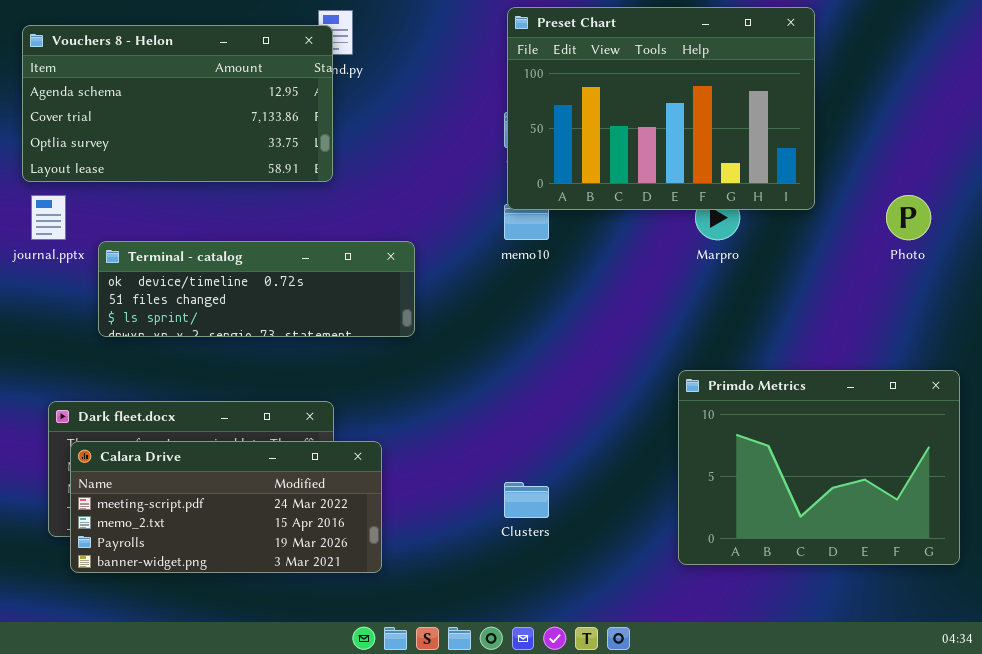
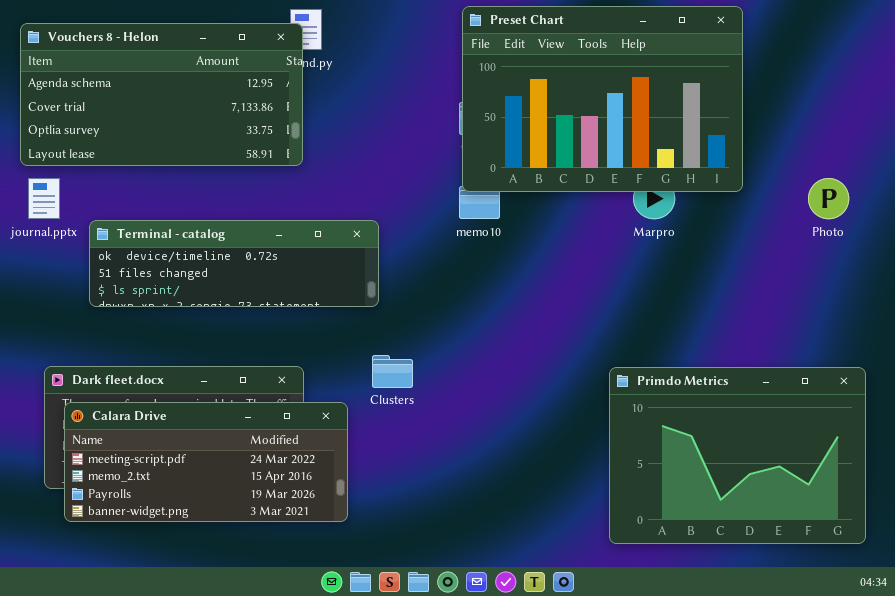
Primdo Metrics: [678,370,960,565] -> [609,367,866,544], moved
Clusters: [504,482,549,518] -> [372,355,413,388], moved

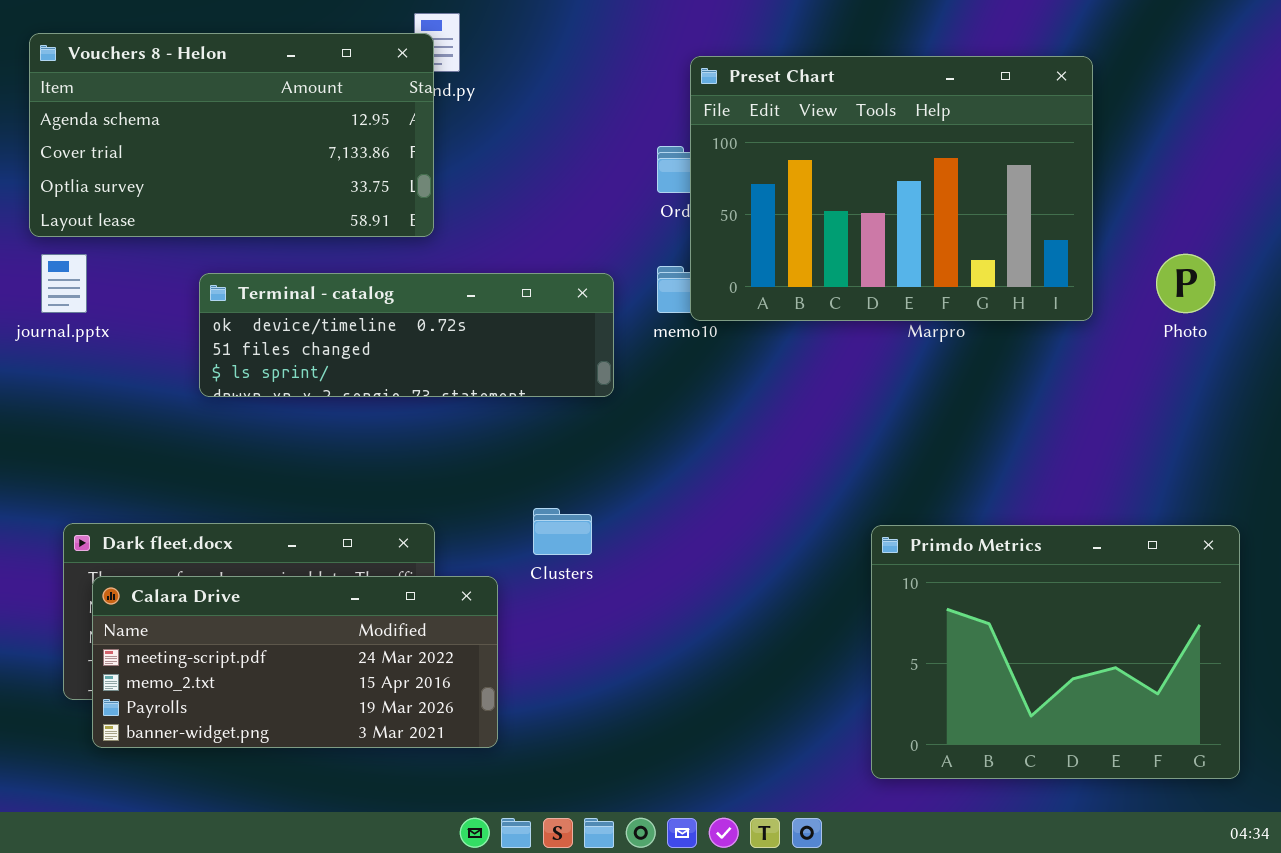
Preset Chart: [462,6,743,192] -> [690,56,1093,321], moved
Terminal - catalog: [89,220,379,307] -> [199,273,614,397], moved

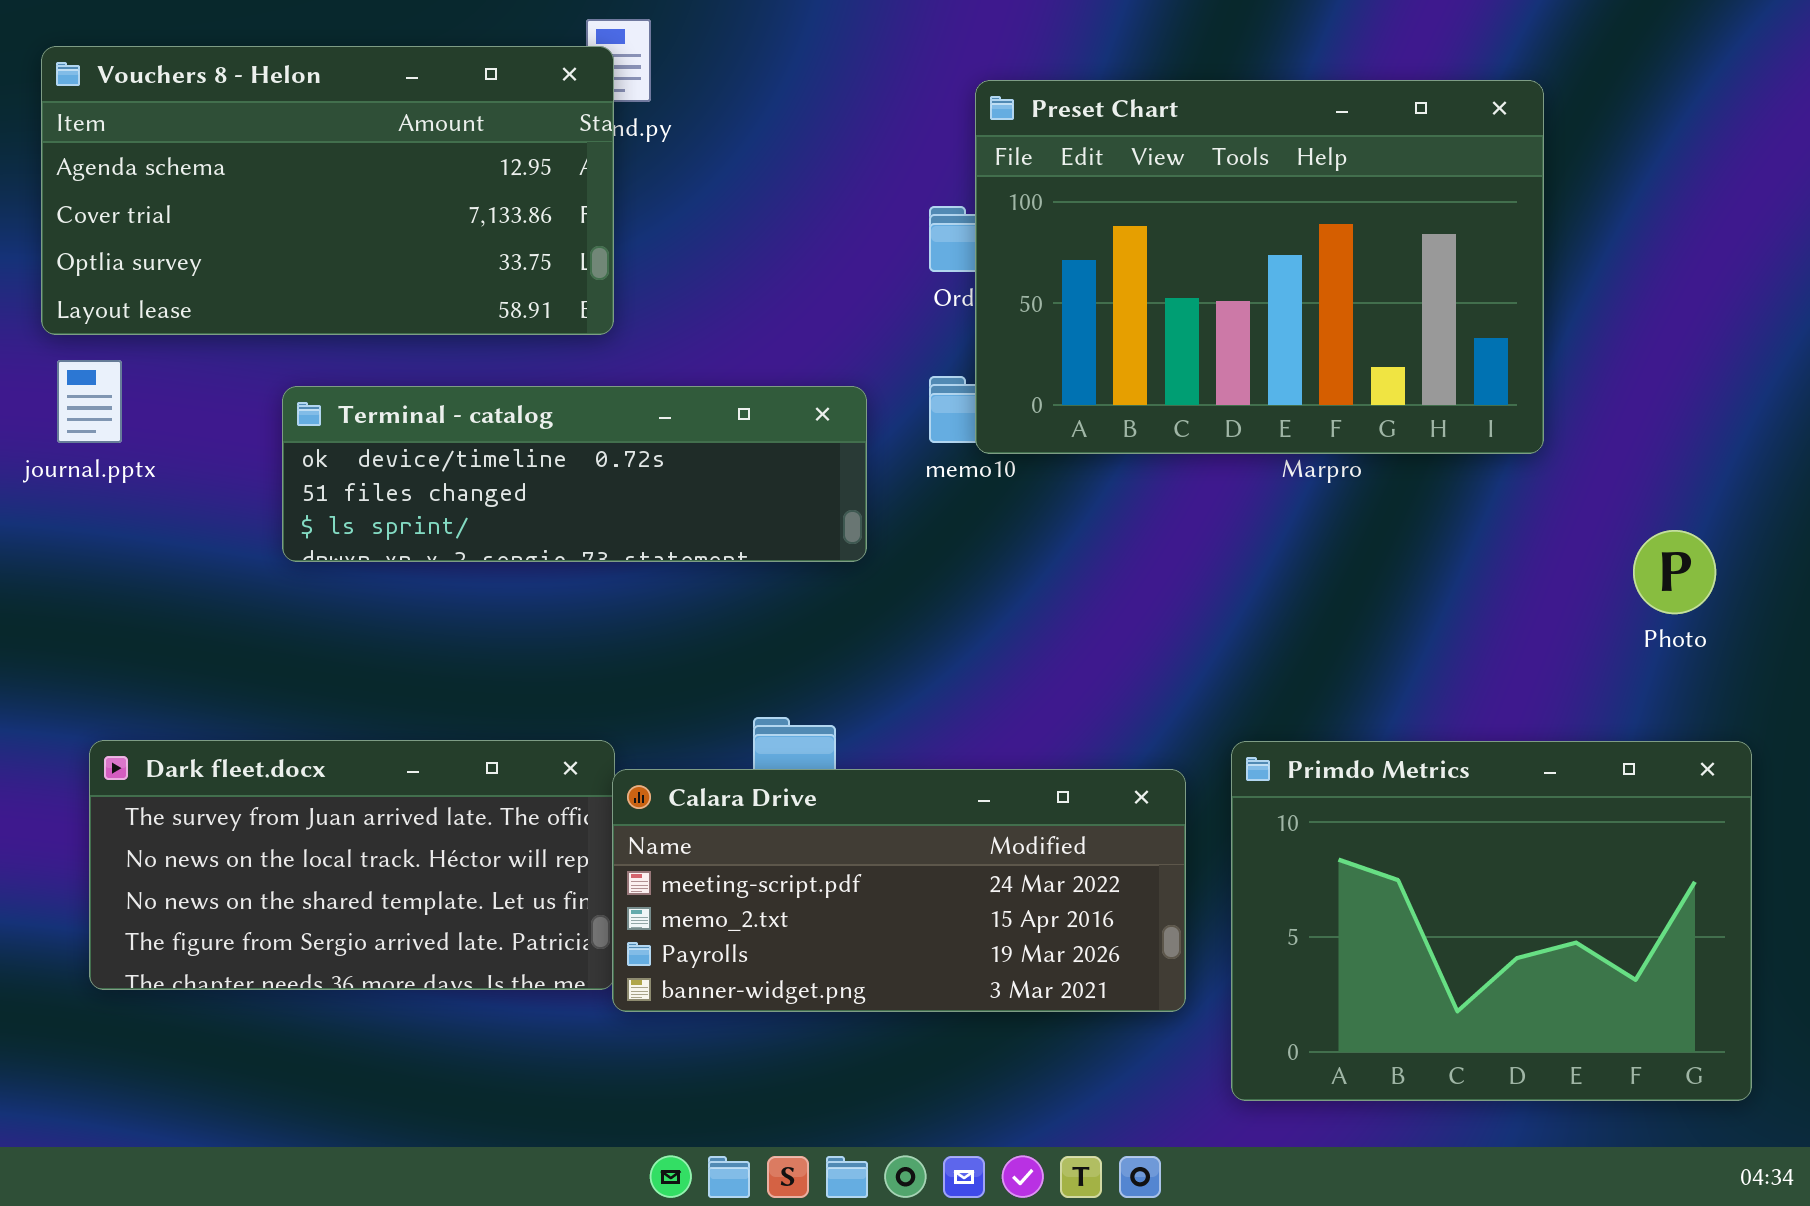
Photo: [1156,254,1215,313] -> [1633,530,1716,614], moved
Calara Drive: [92,576,498,748] -> [612,769,1186,1012], moved

